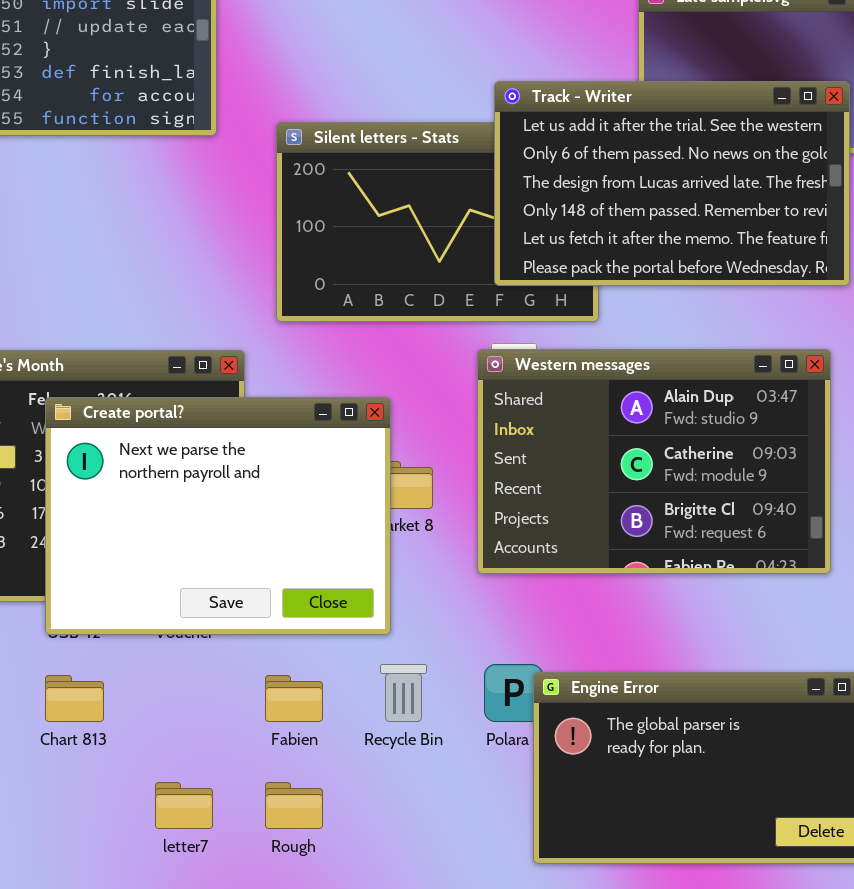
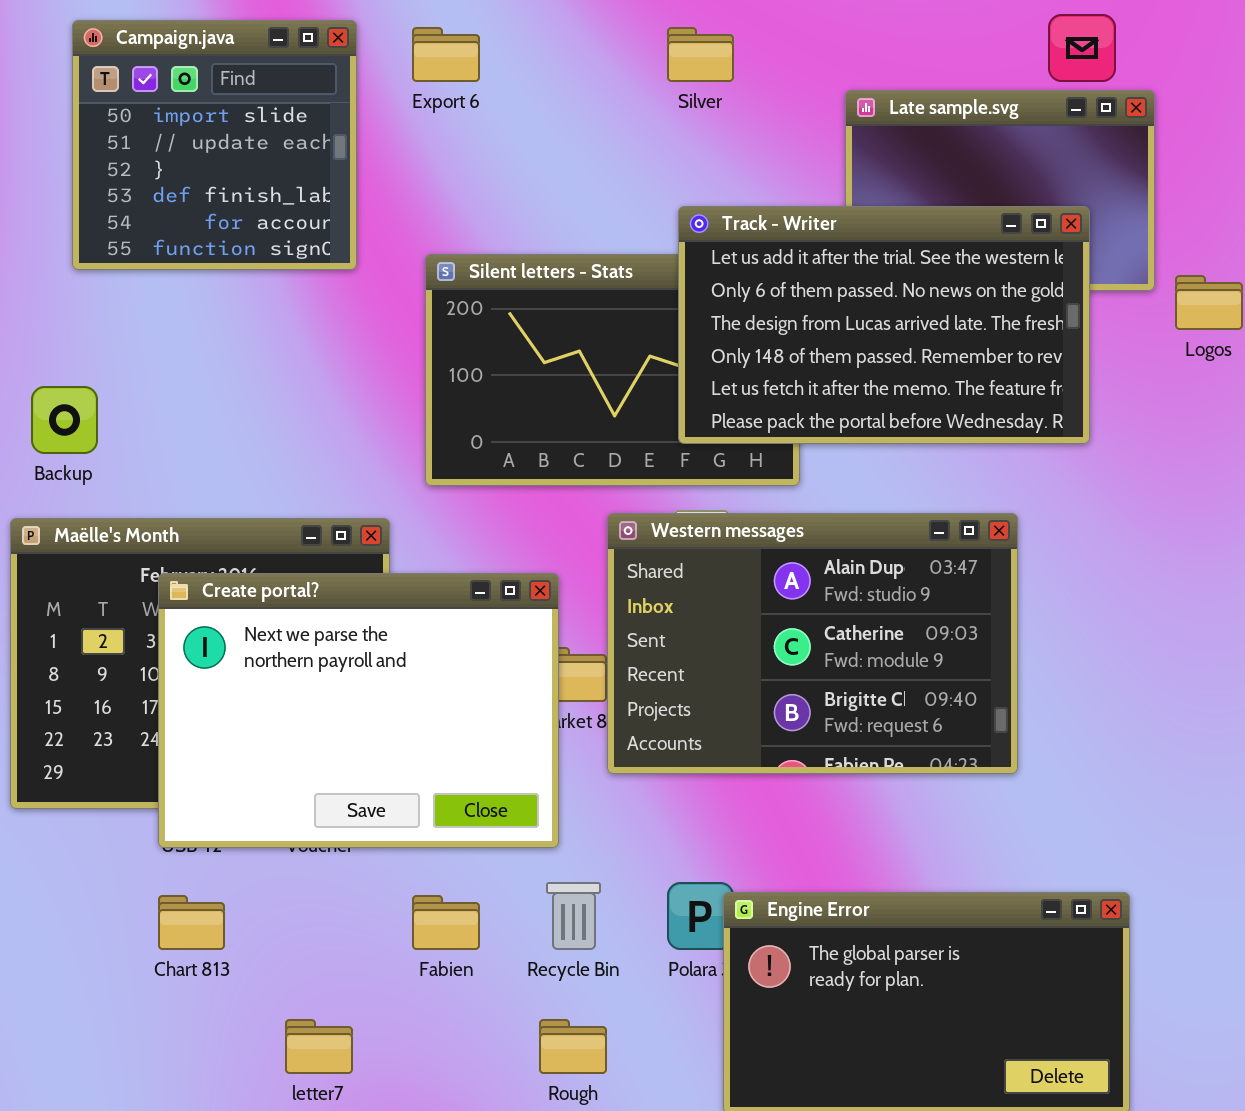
Western messages: [477,349,831,574] -> [607,513,1018,774], moved
Rough: [265,782,323,829] -> [539,1019,607,1074], moved

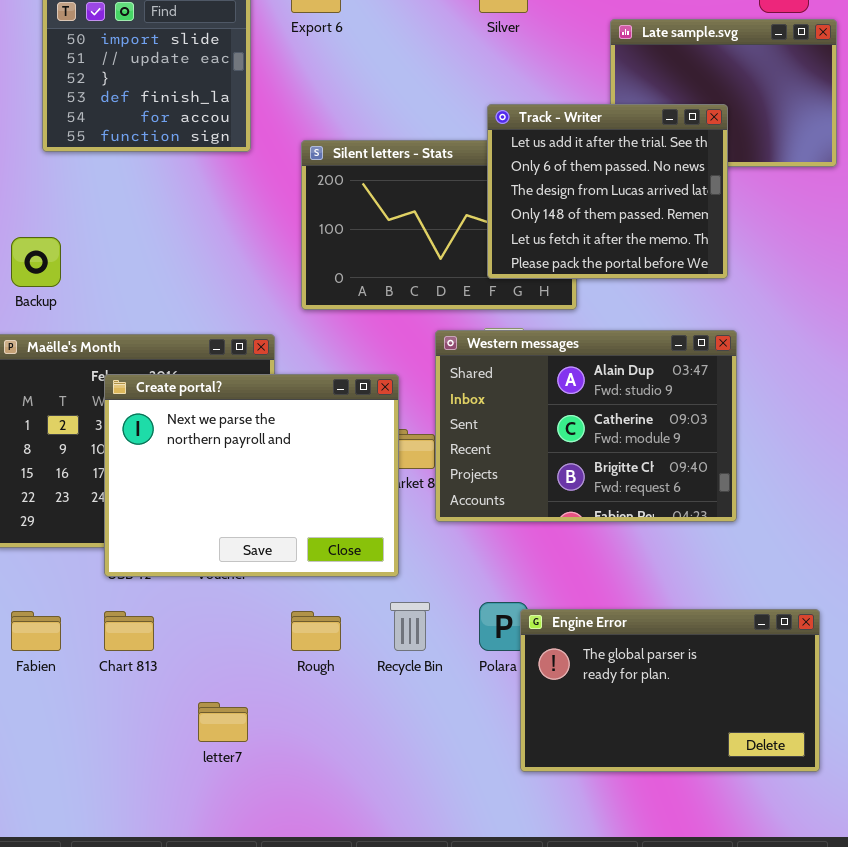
Track - Writer: [678,206,1090,444] -> [487,104,728,279], resized
Fabien: [412,895,480,950] -> [11,611,61,651], moved
Rough: [539,1019,607,1074] -> [291,611,341,651], moved

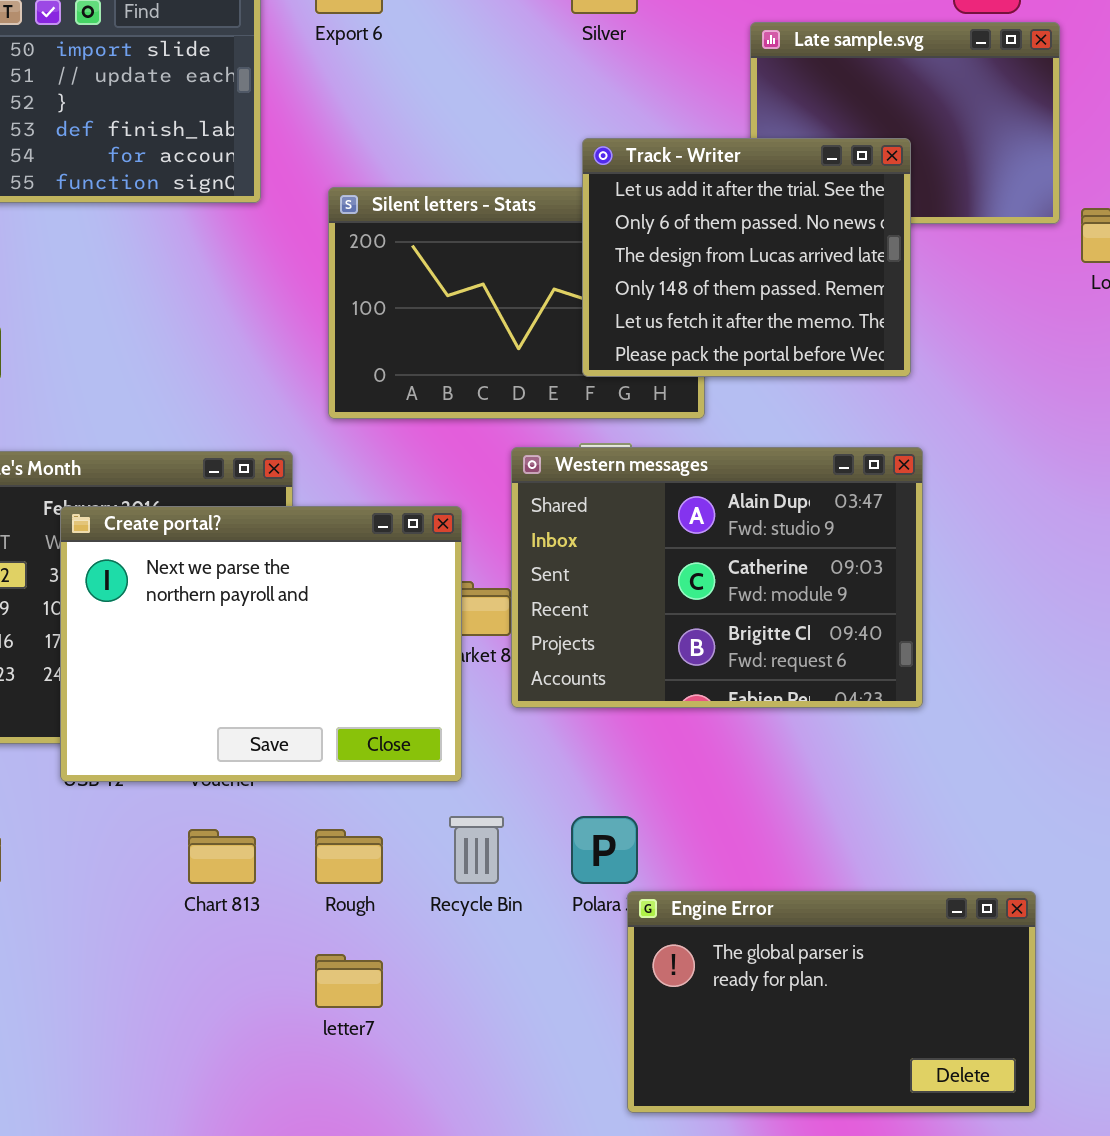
Engine Error: [520,609,820,772] -> [627,891,1036,1113], moved
Chart 813: [104,611,154,651] -> [188,829,256,884], moved
letter7: [198,702,248,742] -> [315,954,383,1008], moved

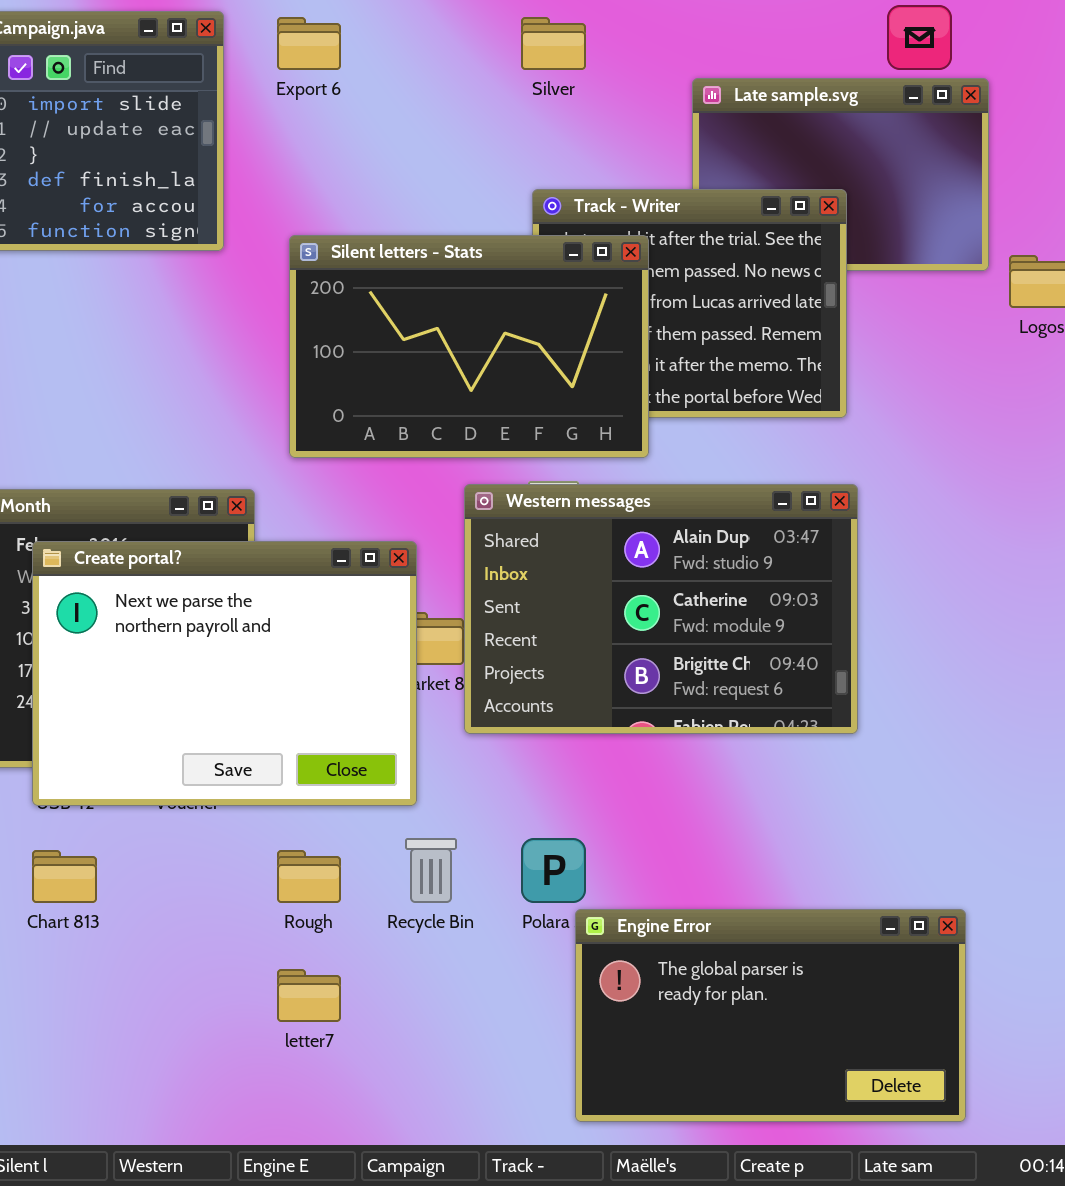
Silent letters - Stats: [328,187,705,419] -> [289,235,649,458], raised
Chart 813: [188,829,256,884] -> [32,850,97,903], moved

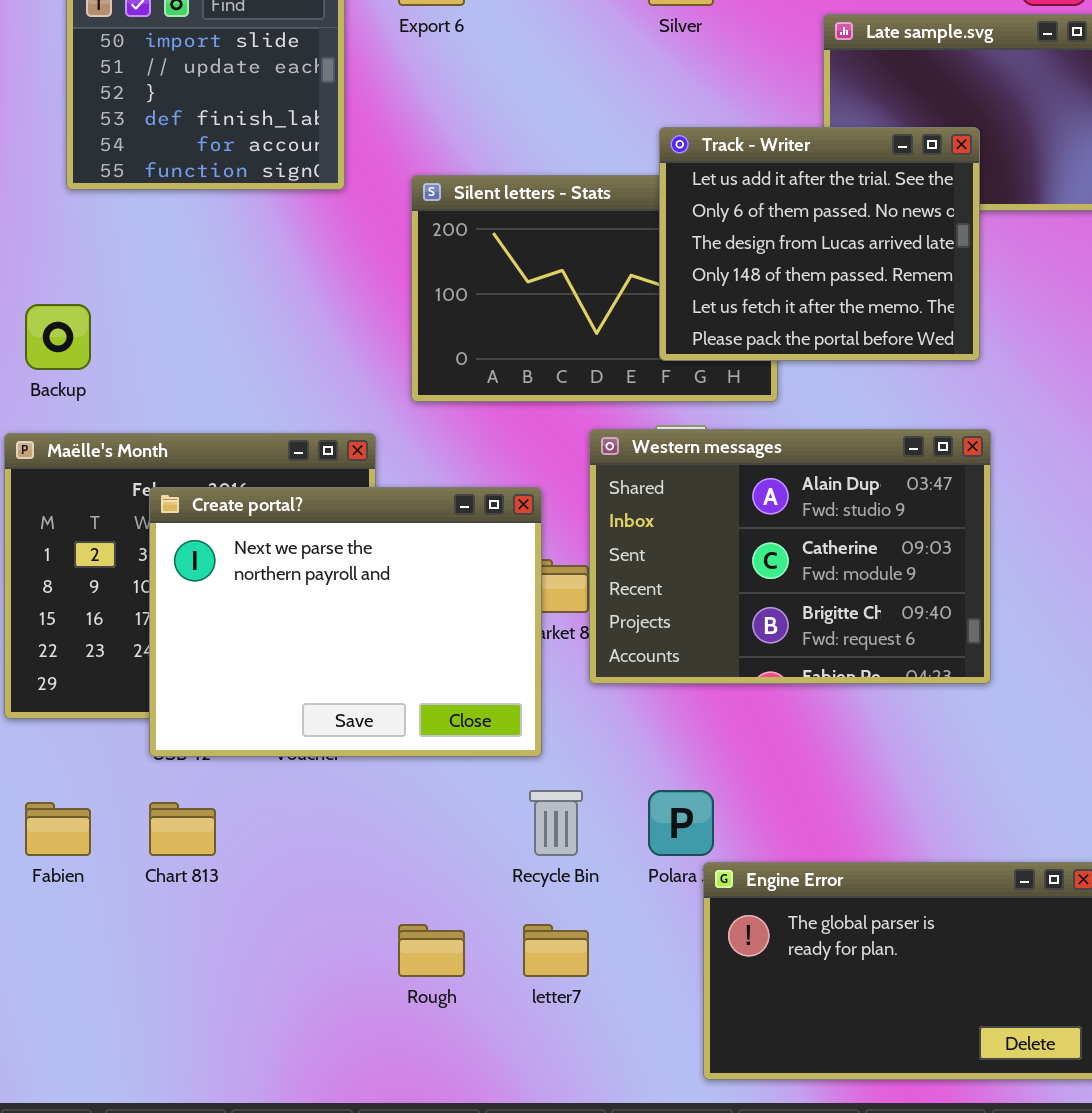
Track - Writer: [532,189,847,418] -> [659,127,980,361], raised
Rough: [277,850,341,903] -> [398,924,465,977], moved
letter7: [277,969,341,1022] -> [523,924,589,977], moved

